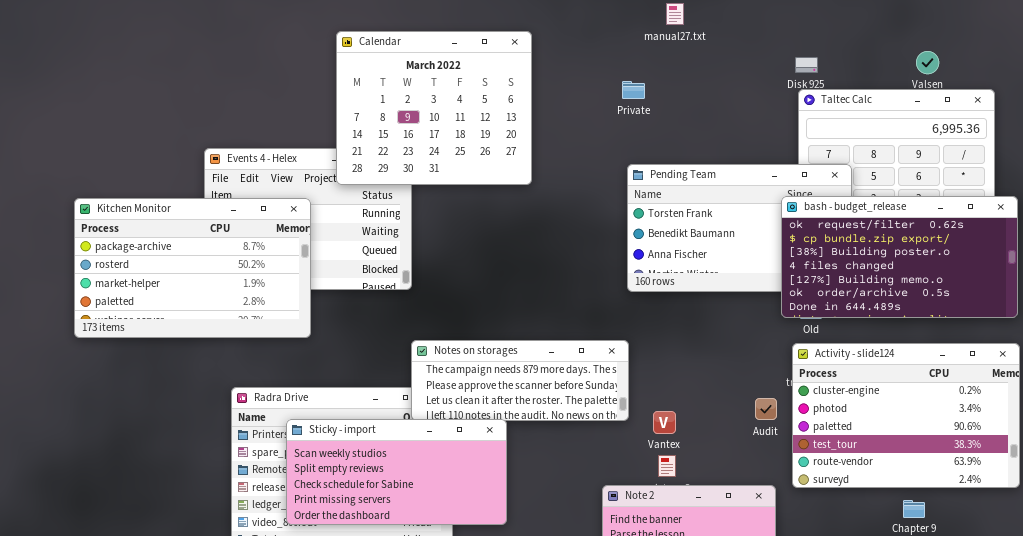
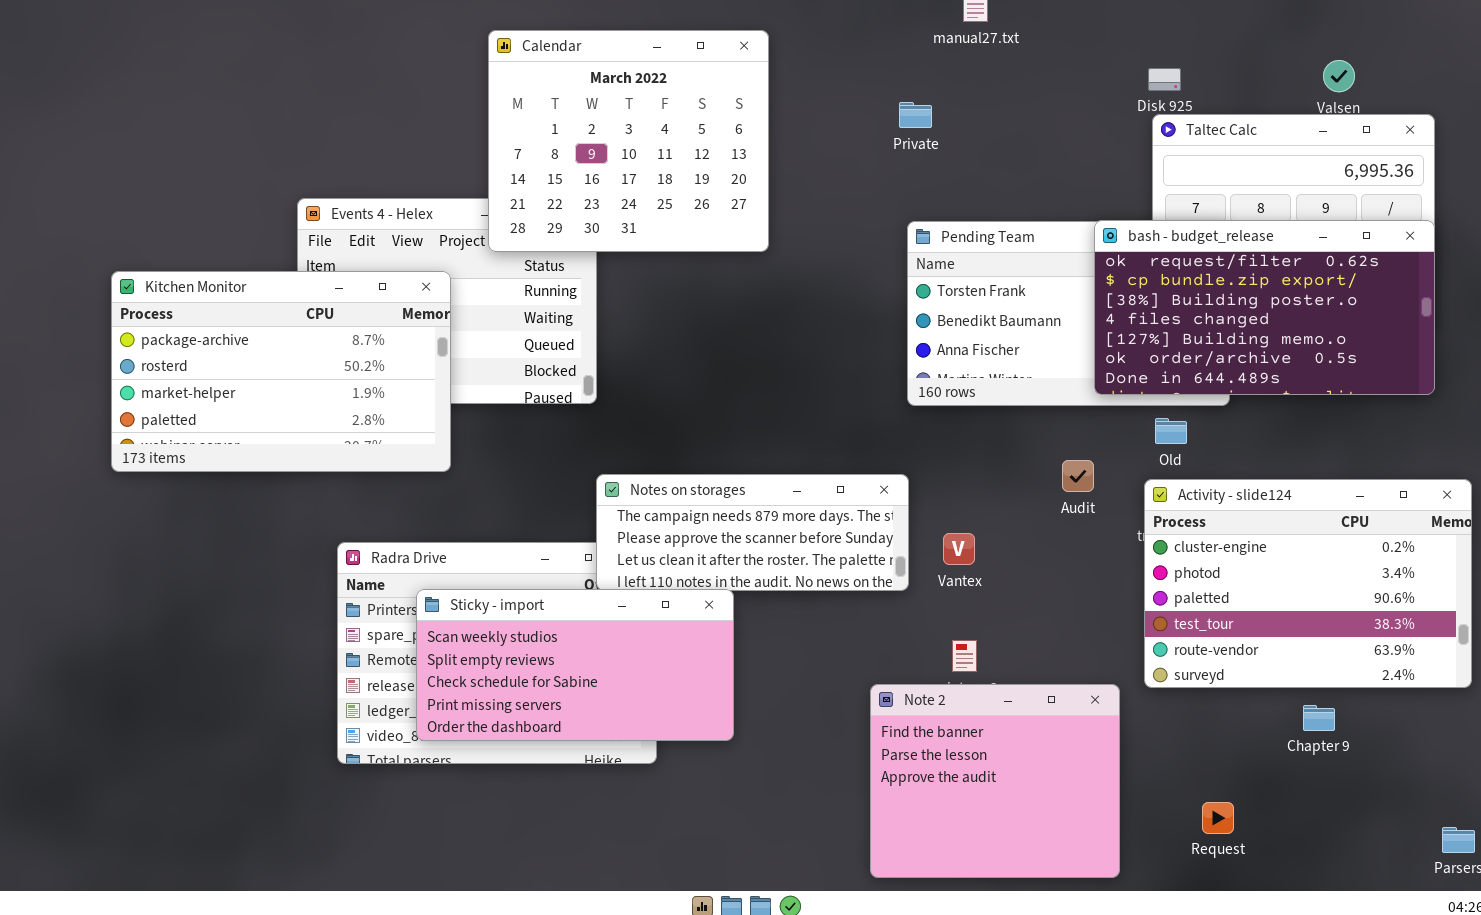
bash - budget_release: [781,196,1018,318] -> [1094,220,1435,395], moved
Audit: [755,398,777,420] -> [1062,460,1094,492], moved
Vantex: [653,411,676,434] -> [943,533,975,565], moved

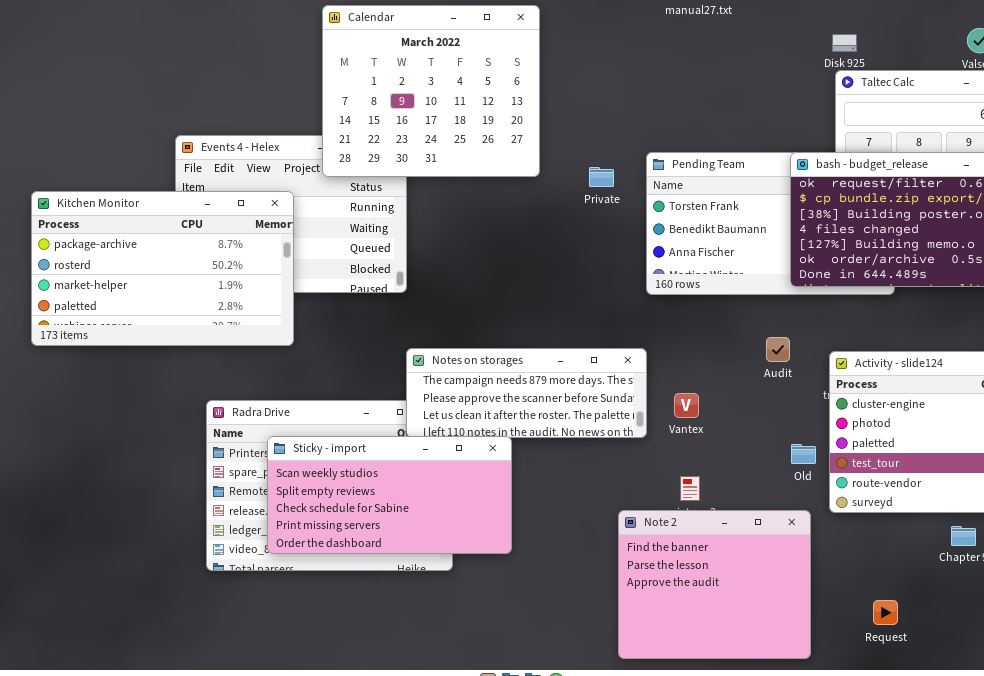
Private: [899,102,932,128] -> [589,167,614,187], moved
Old: [1155,418,1187,444] -> [791,444,816,464], moved

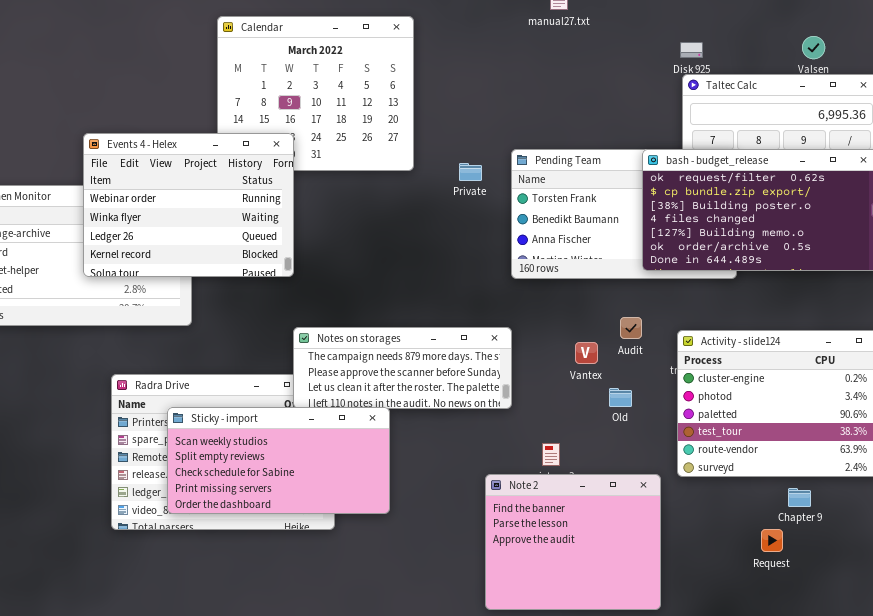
Events 4 - Helex: [175,135,407,293] -> [83,133,294,277], raised
Vantex: [674,393,699,418] -> [575,342,598,364], moved
Old: [791,444,816,464] -> [609,388,632,407], moved
Request: [873,600,898,625] -> [761,529,783,552], moved

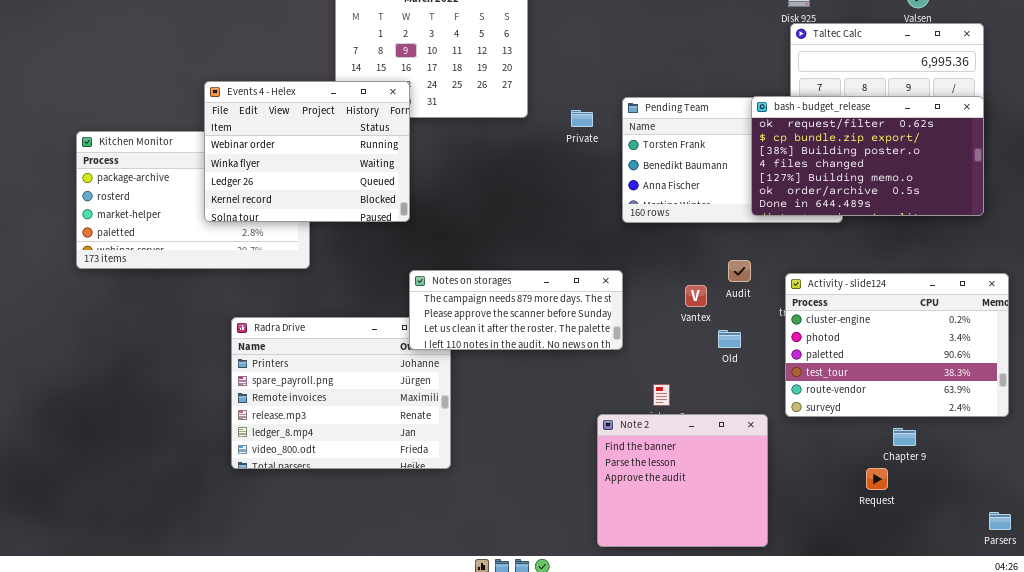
Sticky - import: [167,407,390,514] -> none, closed

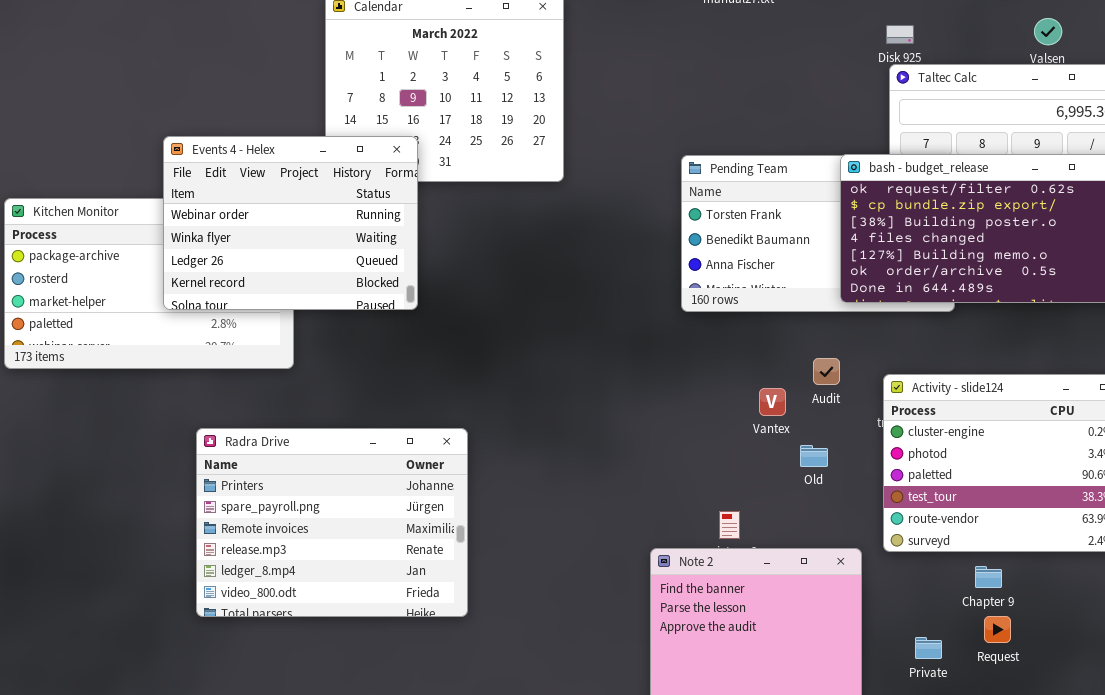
Private: [571,110,593,127] -> [915,637,942,659], moved
Notes on storages: [409,270,623,350] -> none, closed
Chapter 9: [893,428,916,446] -> [975,566,1002,588], moved

